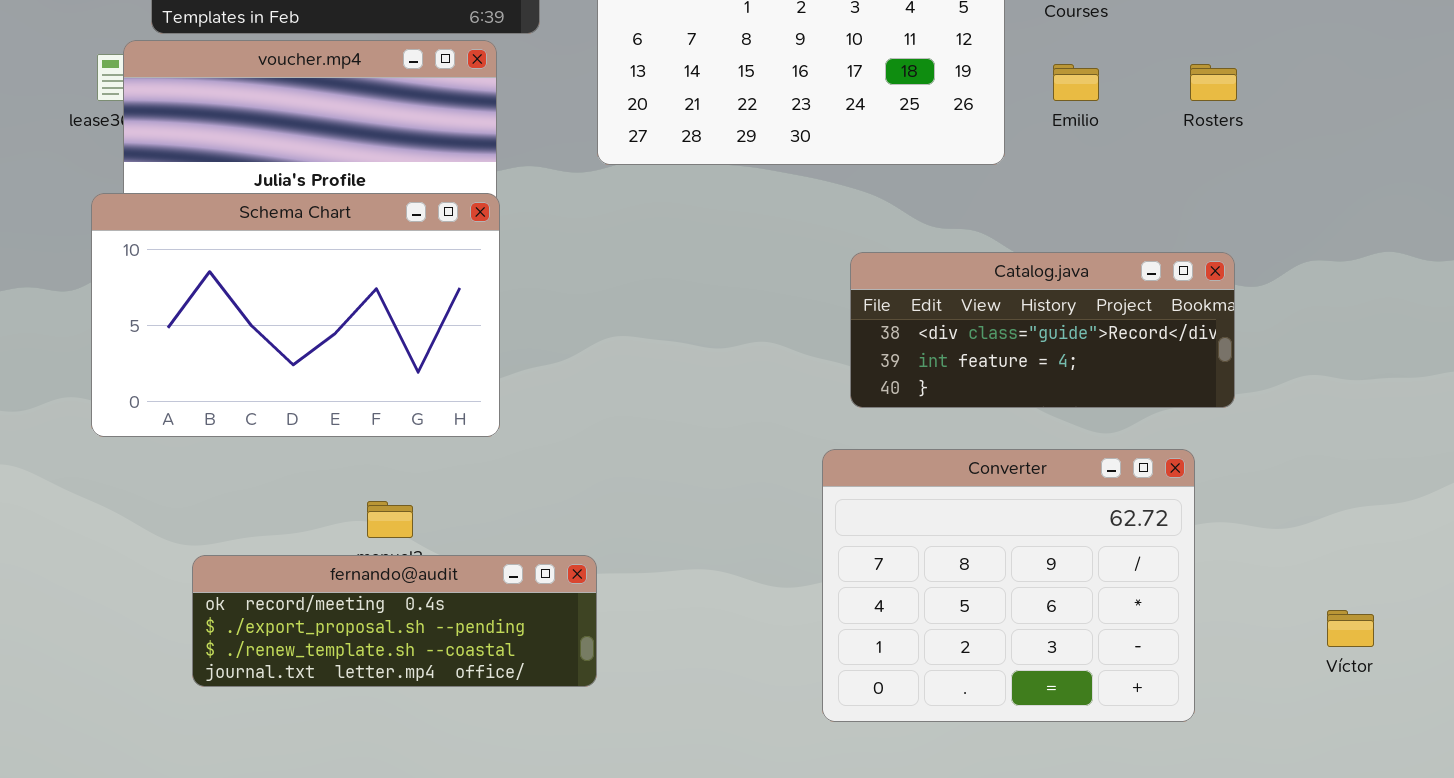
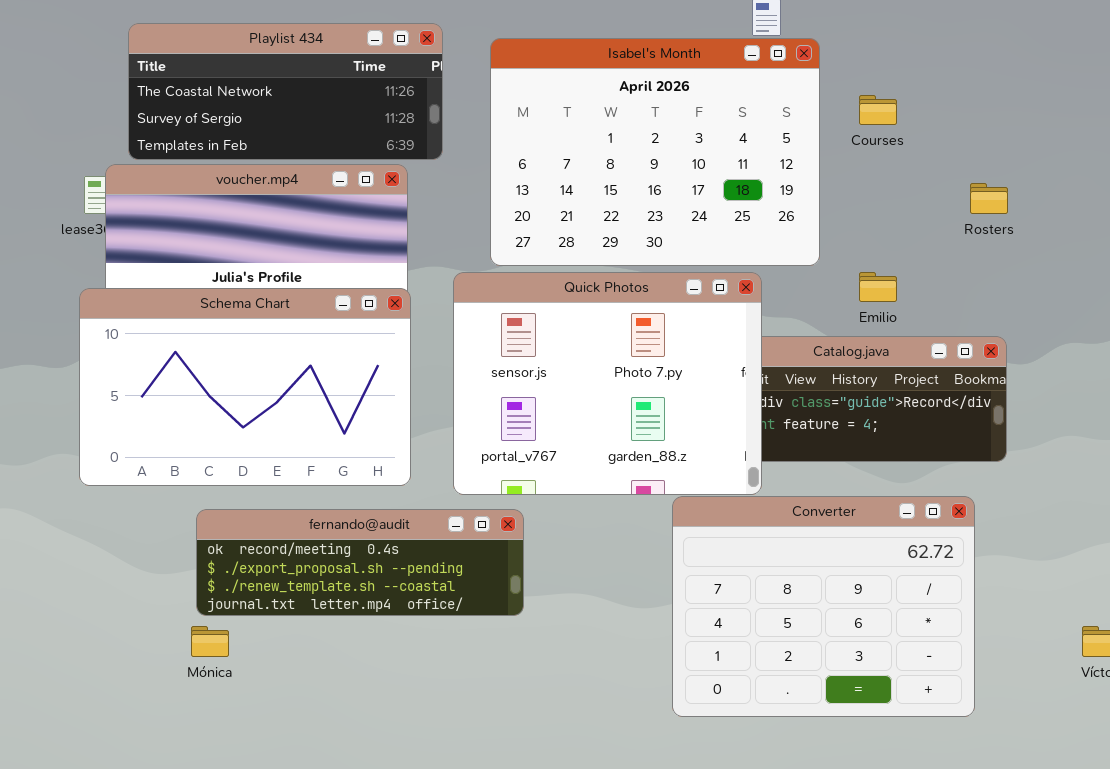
Emilio: [1053,64,1099,101] -> [859,272,897,302], moved
Quick Photos: none -> [453,272,762,495], opened
fernando@audit: [192,555,597,687] -> [196,509,524,616], moved

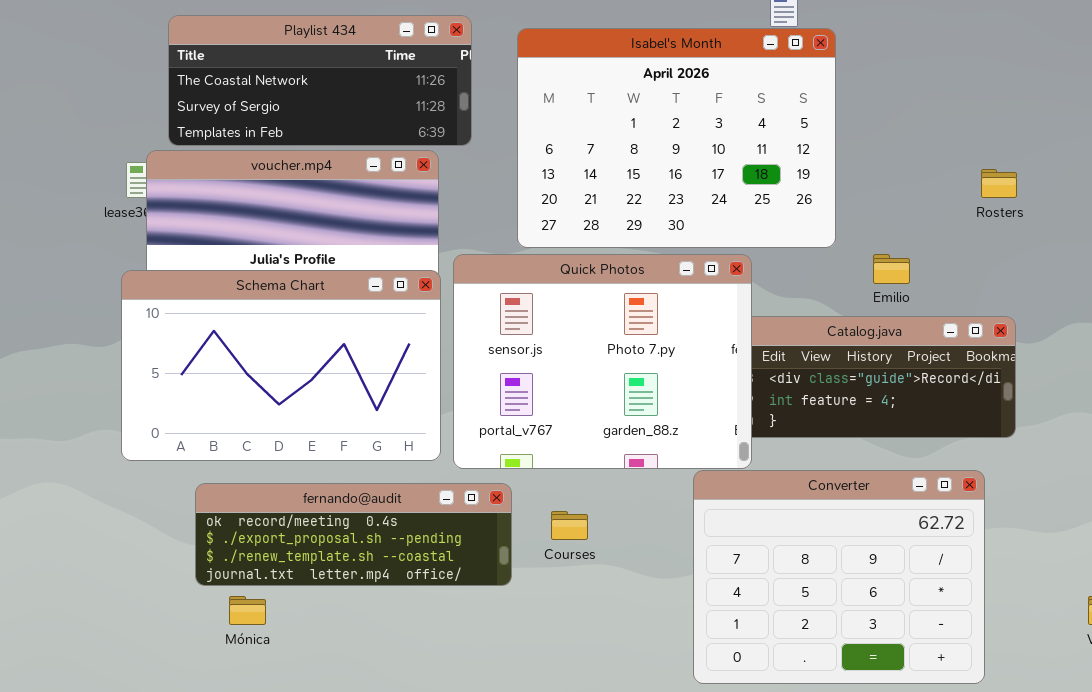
Courses: [859,95,897,125] -> [551,511,588,540], moved
Quick Photos: [453,272,762,495] -> [453,254,752,469], moved
fernando@audit: [196,509,524,616] -> [195,483,512,586], moved

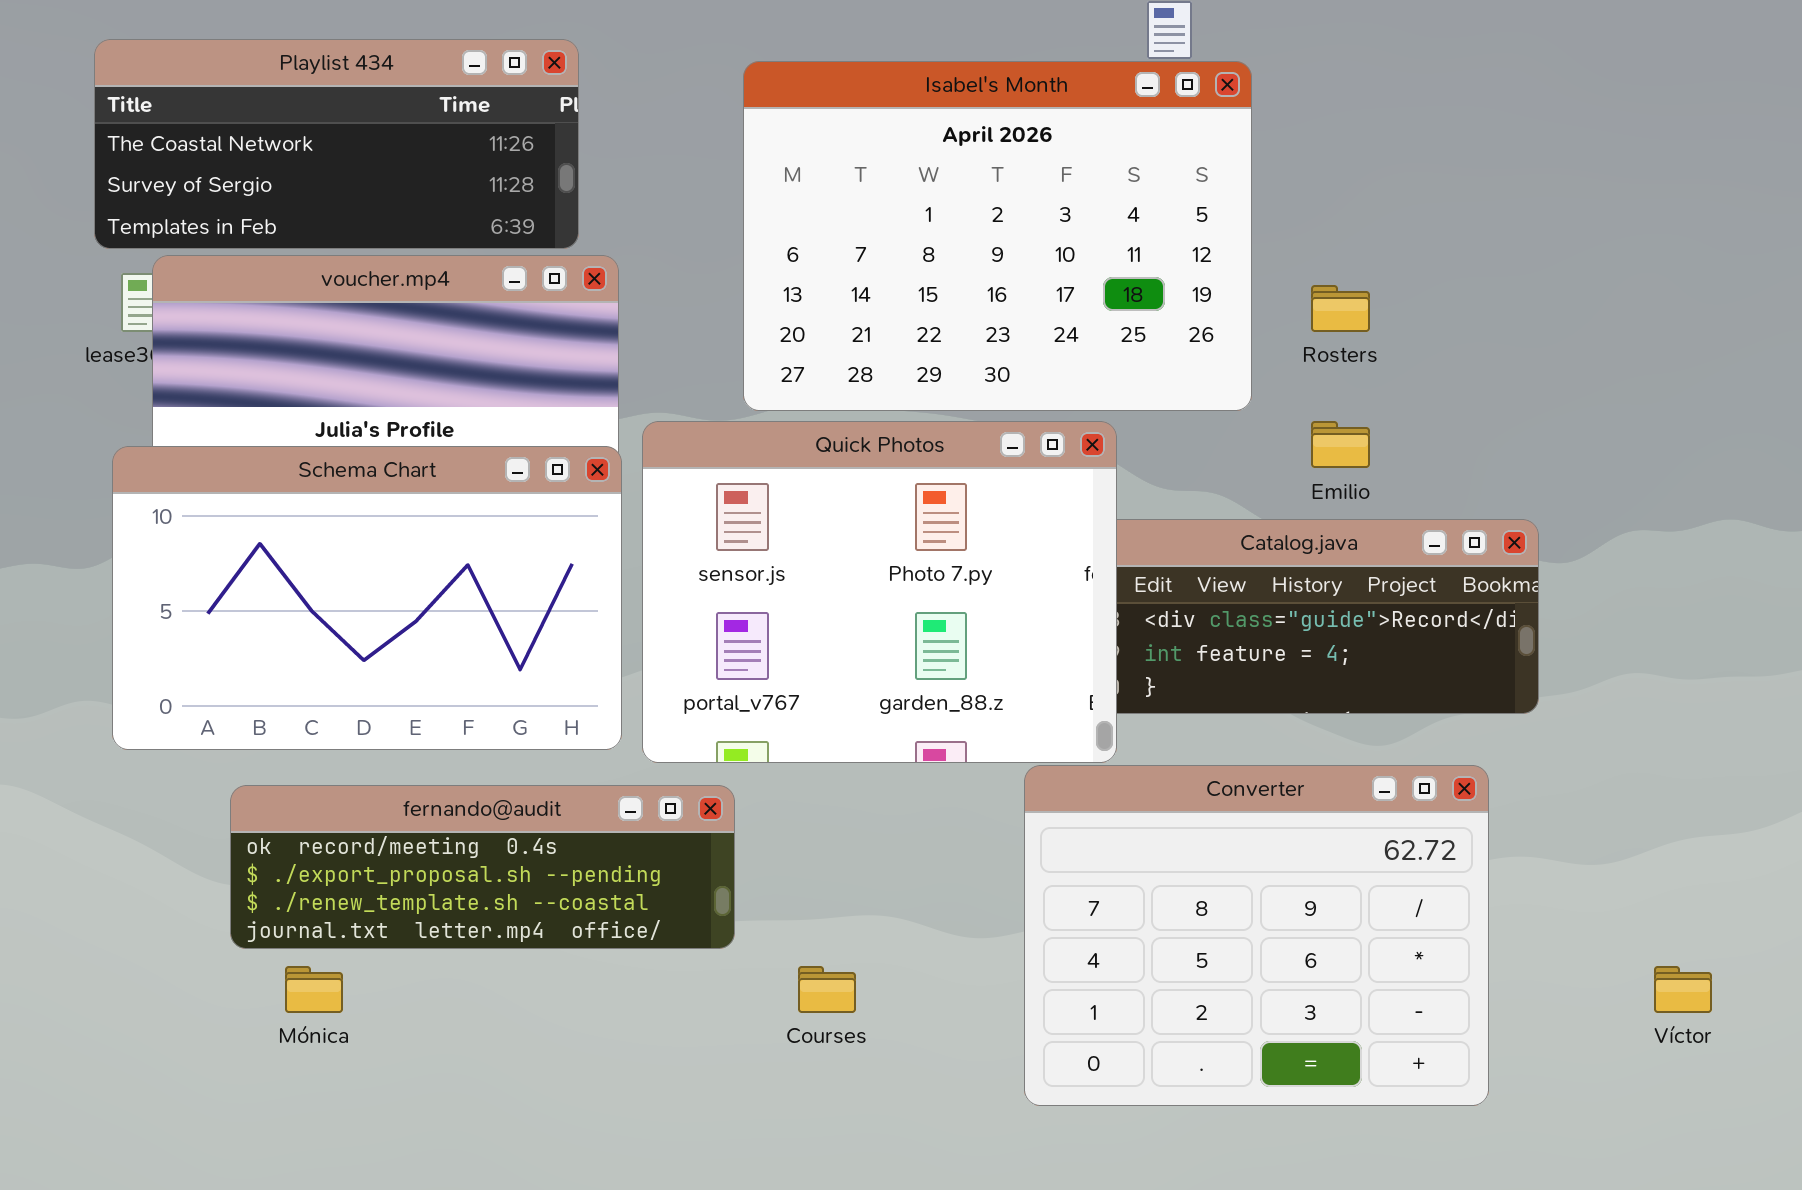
Playlist 434: [168,15,472,146] -> [94,39,579,249], moved
Rosters: [981,169,1017,198] -> [1311,285,1370,332], moved
Courses: [551,511,588,540] -> [798,966,856,1013], moved

